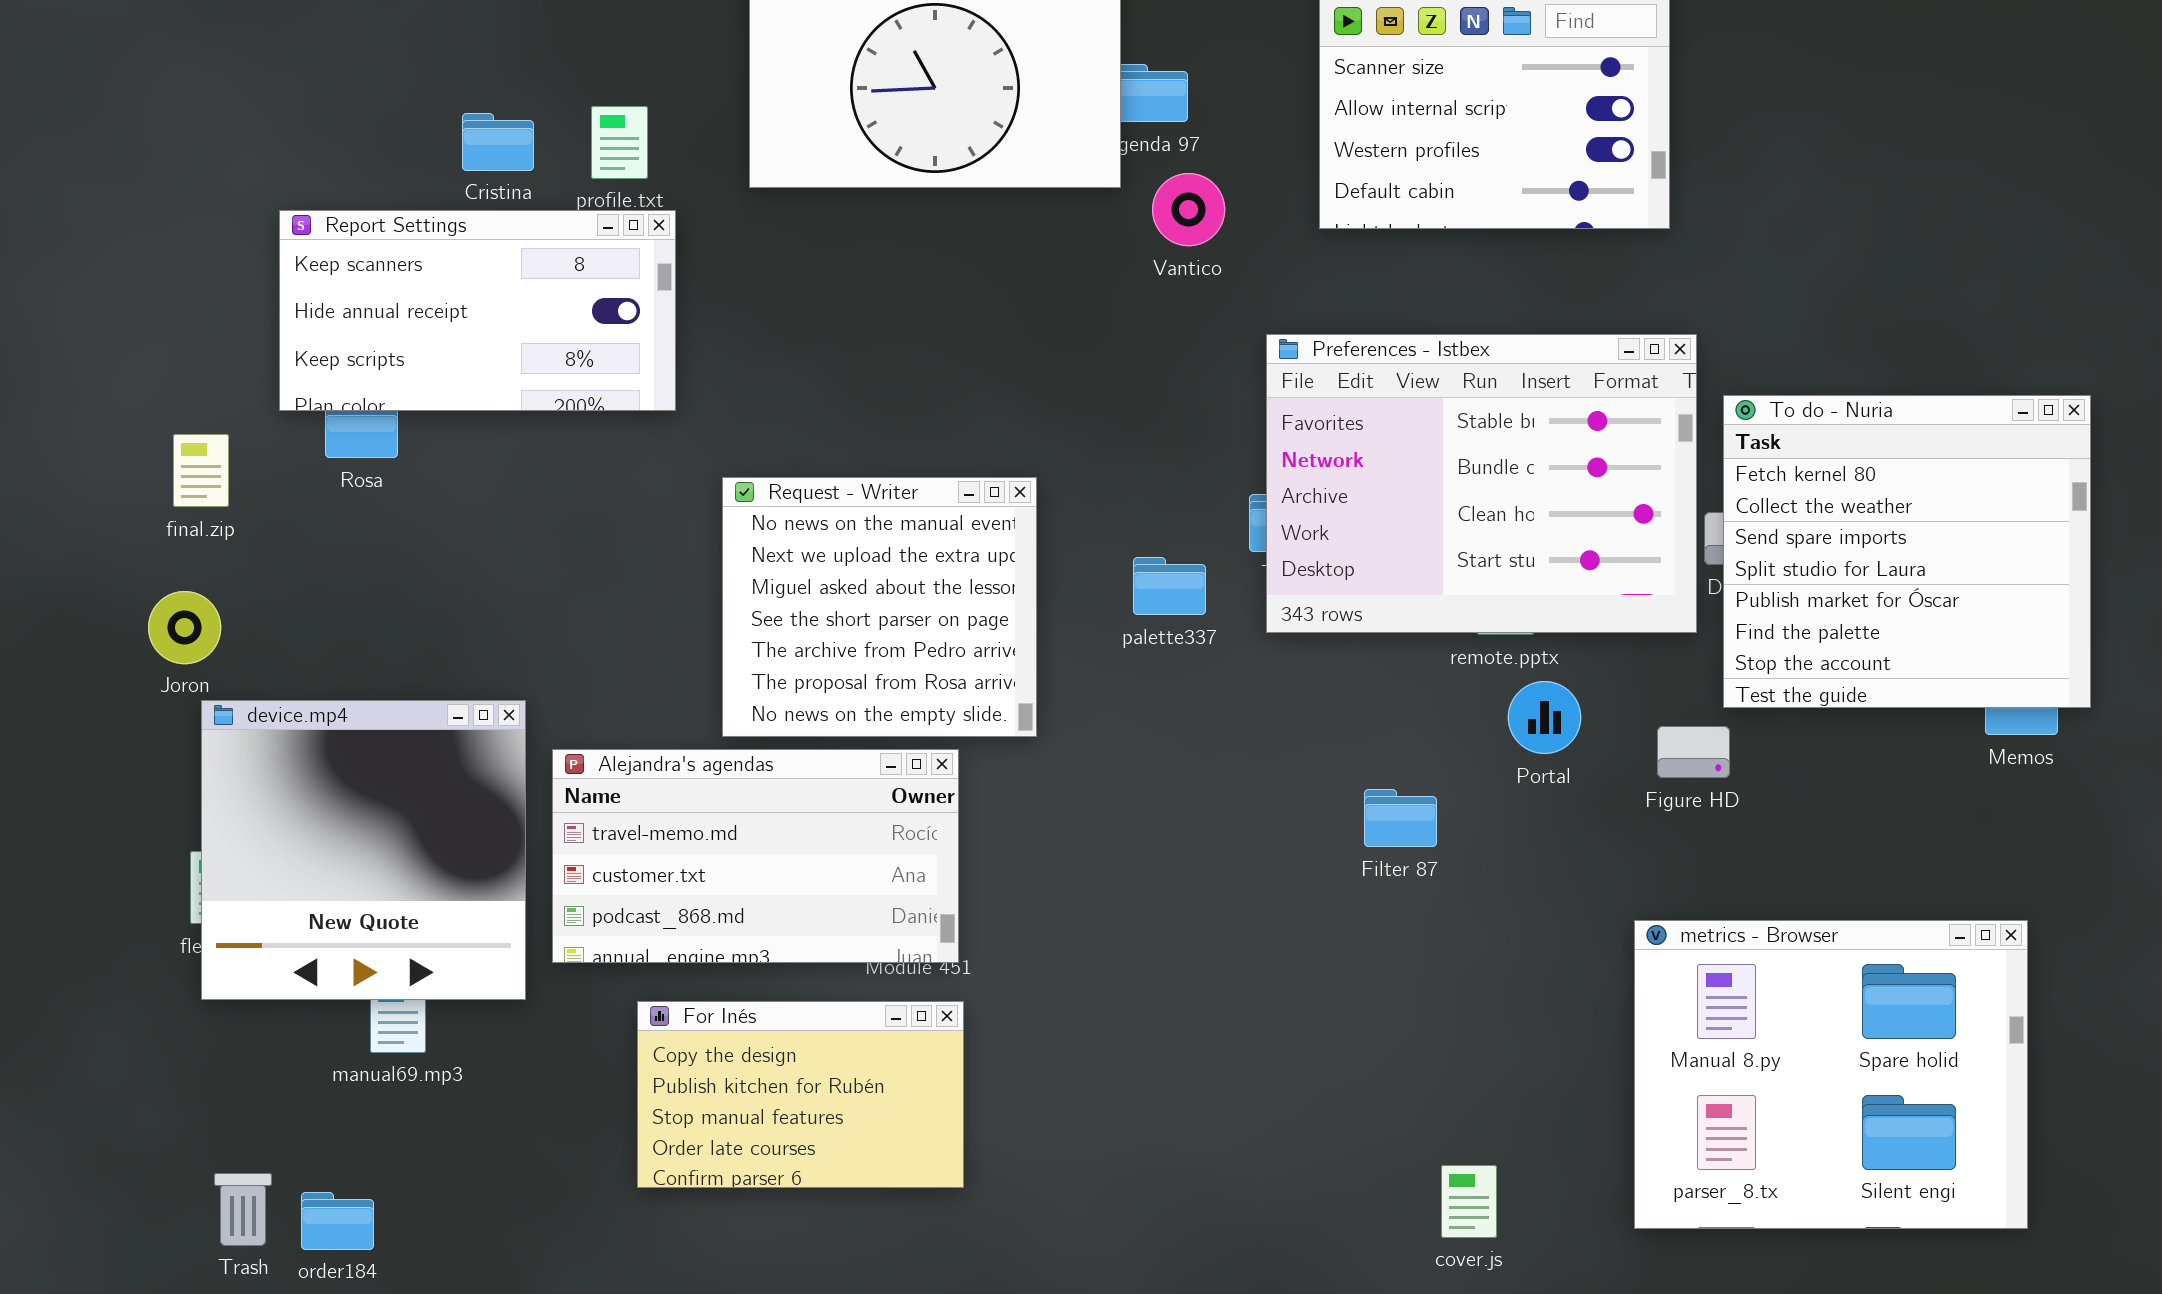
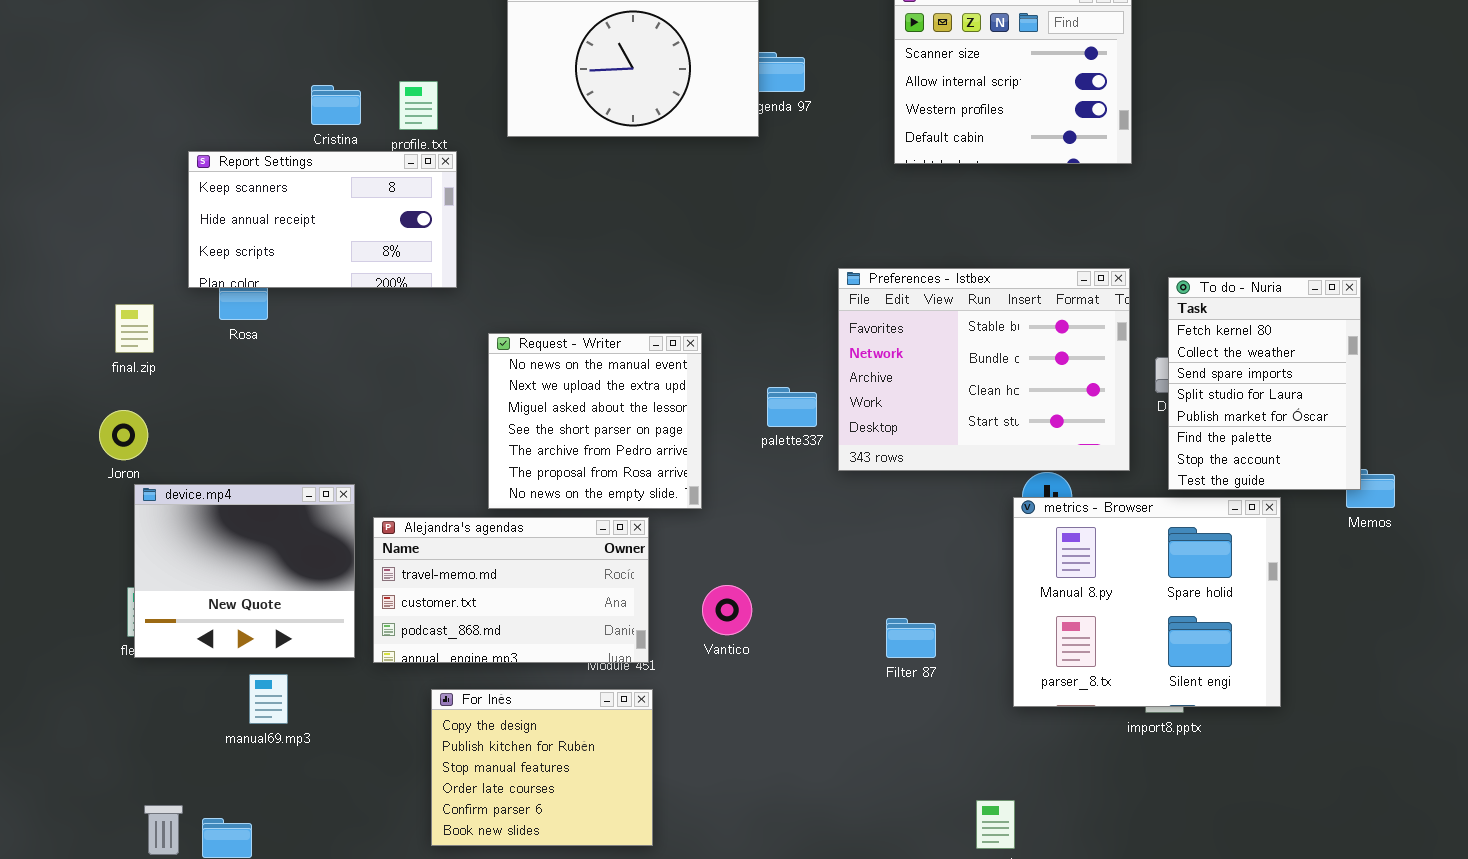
Vantico: [1152,173,1225,246] -> [702,585,752,635], moved
Preferences - Istbex: [1266,334,1697,633] -> [838,268,1130,471], moved
To do - Nuria: [1723,395,2091,708] -> [1168,277,1361,490], resized
device.mp4: [201,700,526,1000] -> [134,484,355,658], resized
Filter 87: [1364,789,1437,847] -> [886,618,936,658], moved
metrics - Browser: [1634,920,2028,1229] -> [1013,497,1281,707], moved
For Inés: [637,1001,964,1188] -> [431,689,653,846], resized

